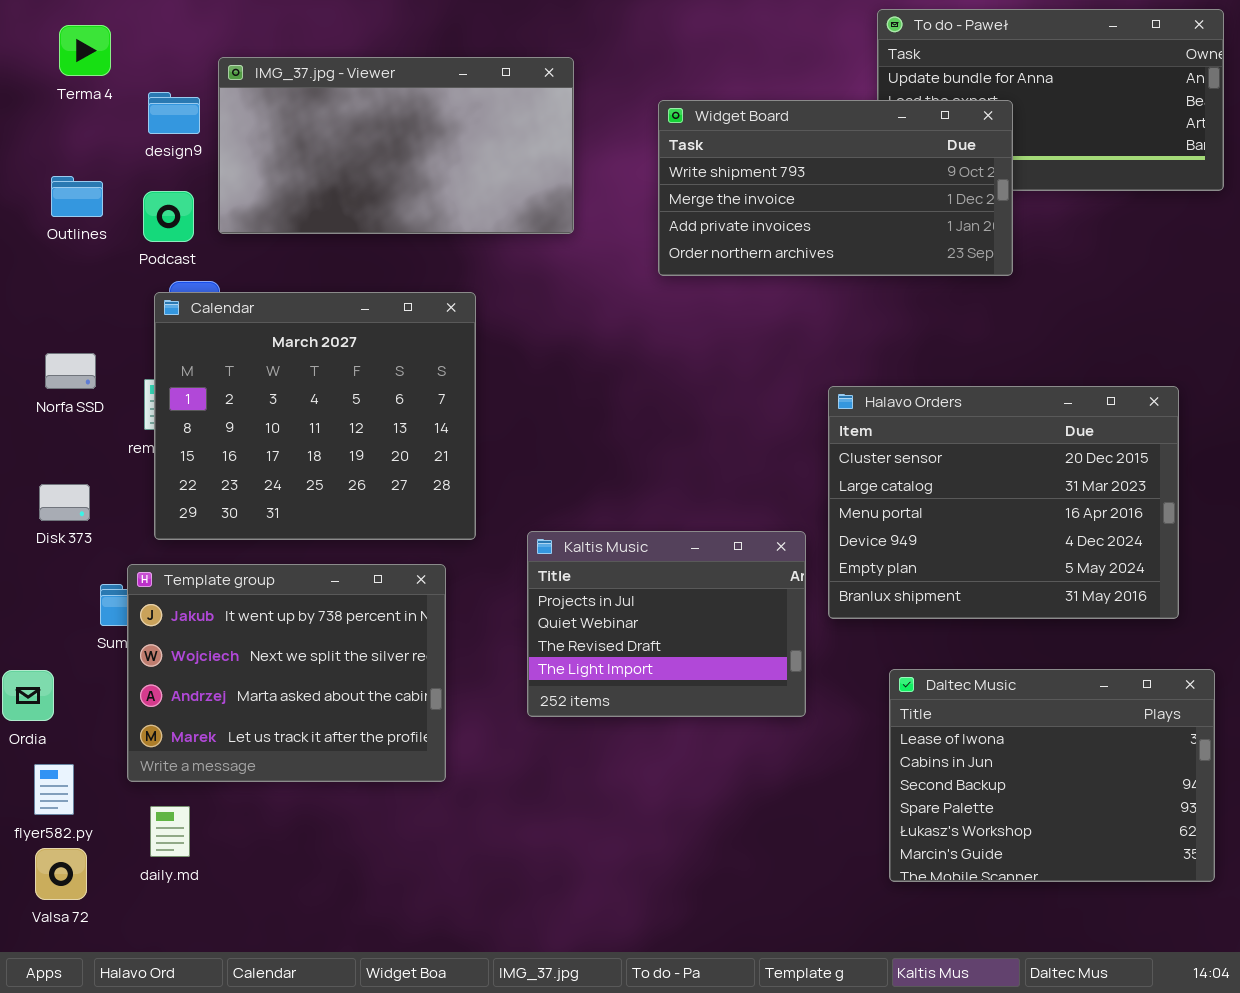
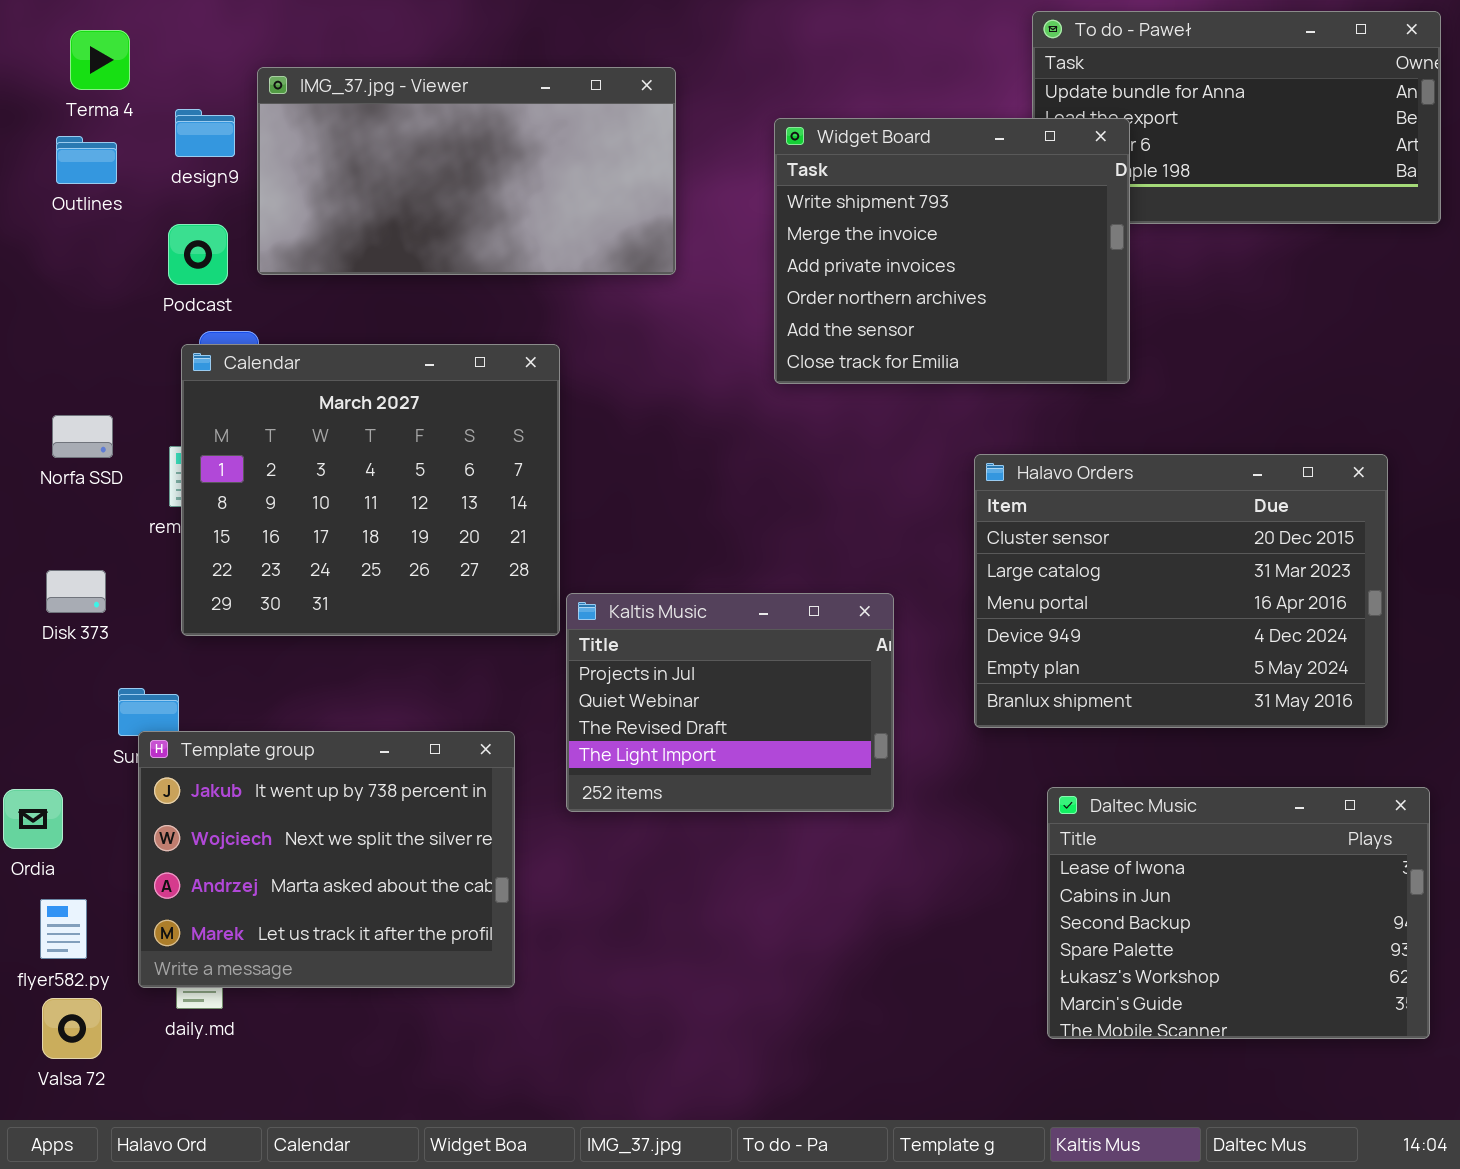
Widget Board: [658,100,1013,276] -> [774,118,1130,384], resized
Outlines: [51,176,103,217] -> [56,136,117,184], moved
Kaltis Music: [527,531,806,717] -> [566,593,894,812], moved
Template group: [127,564,446,782] -> [138,731,515,988], moved

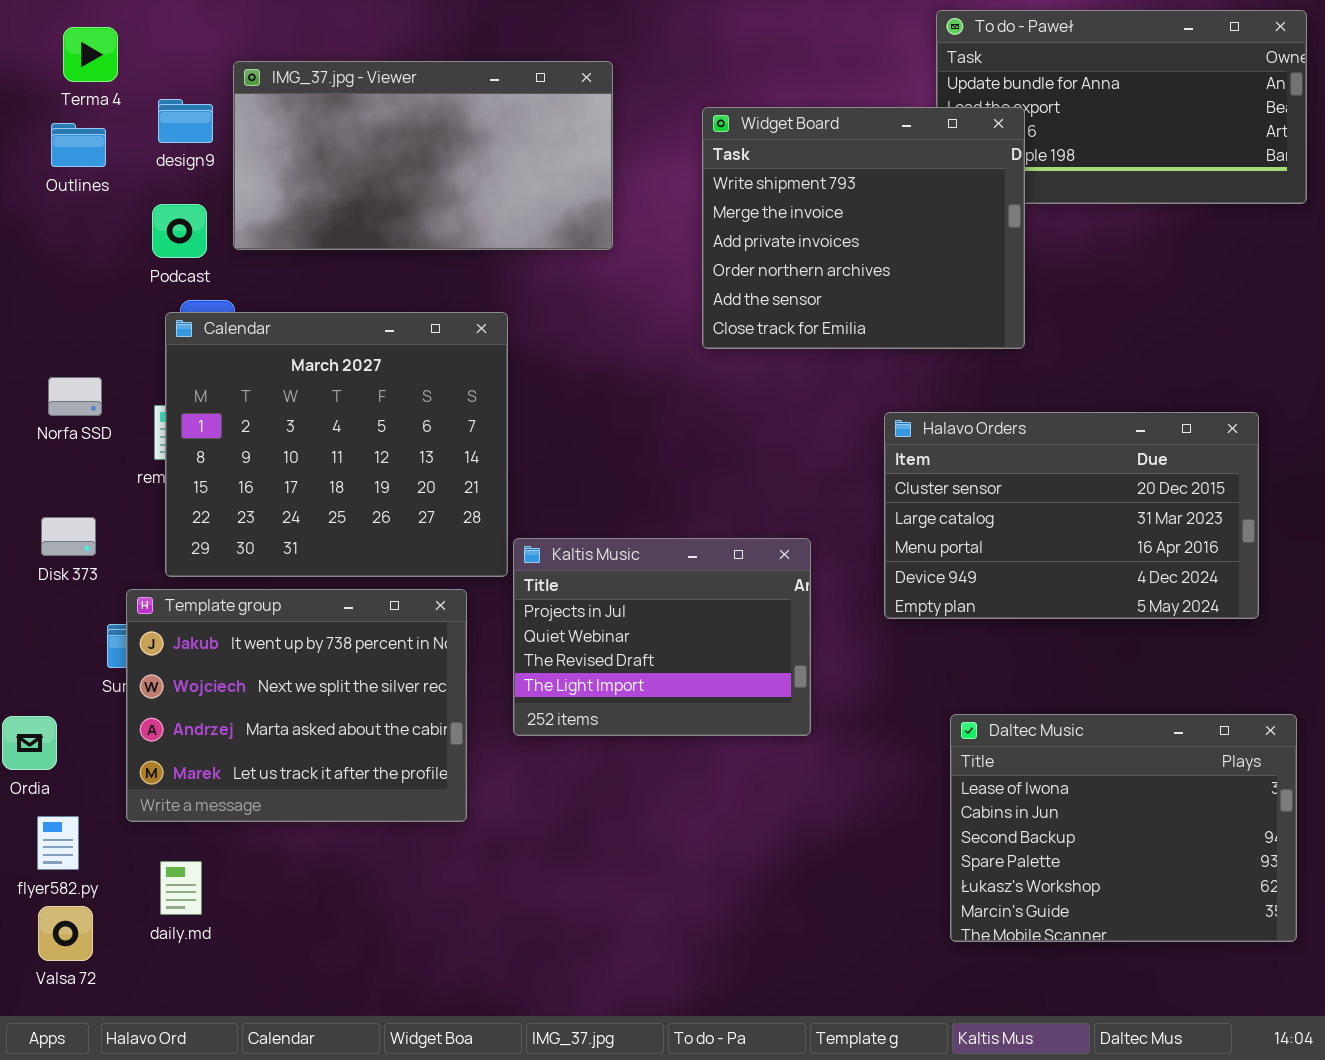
Halavo Orders: [974,454,1388,728] -> [884,412,1259,619], resized
Template group: [138,731,515,988] -> [126,589,467,822], moved

